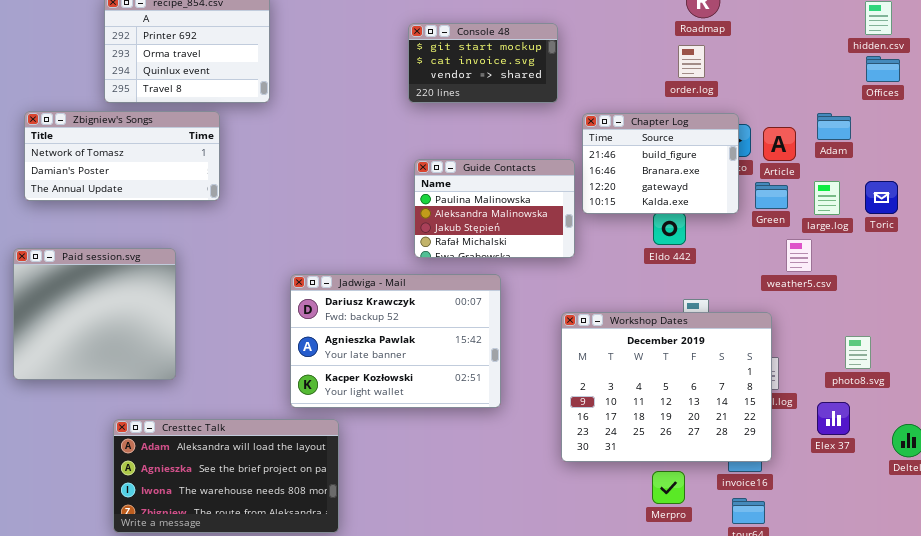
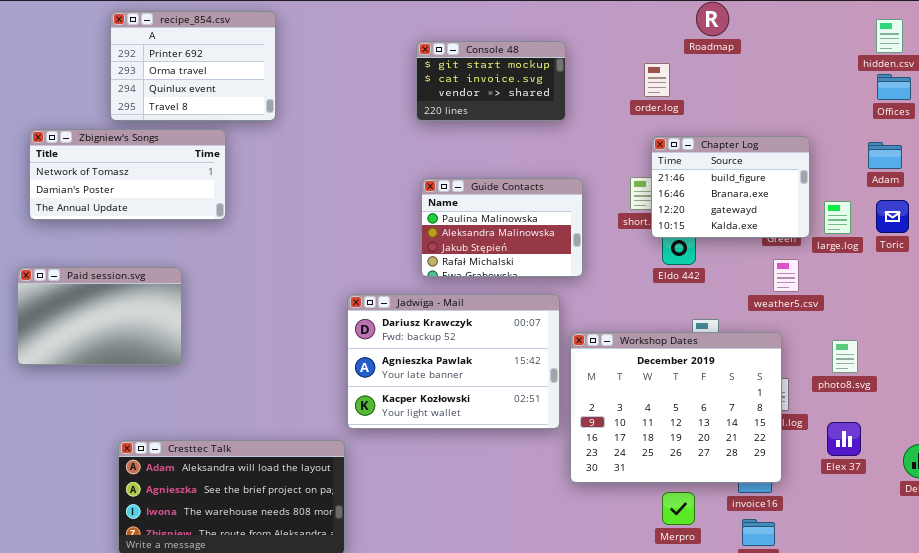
order.log: [678,45,705,78] -> [644,63,670,97], moved
Chapter Log: [582,113,739,214] -> [651,136,810,238], moved
Adam: [817,113,851,140] -> [868,142,902,169], moved
weather5.csv: [786,239,812,272] -> [773,259,799,292], moved
Paid session.svg: [13,248,176,380] -> [17,267,182,365], resized
Jadwiga - Mail: [290,274,501,408] -> [347,294,560,429], moved
photo8.svg: [845,336,871,369] -> [832,340,858,373], moved

